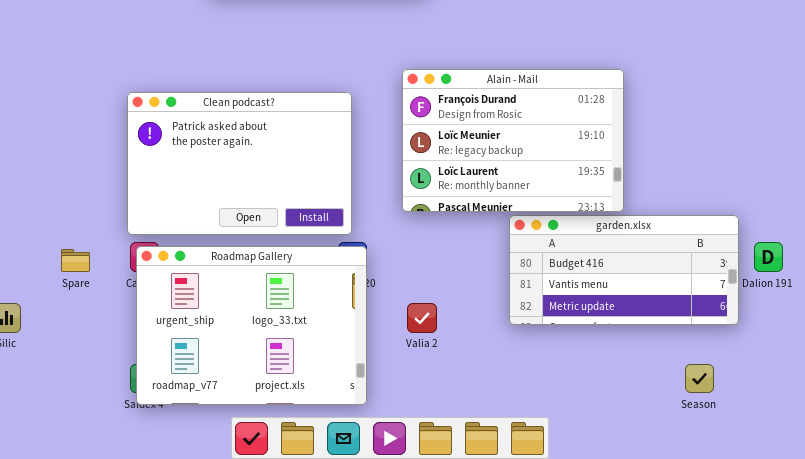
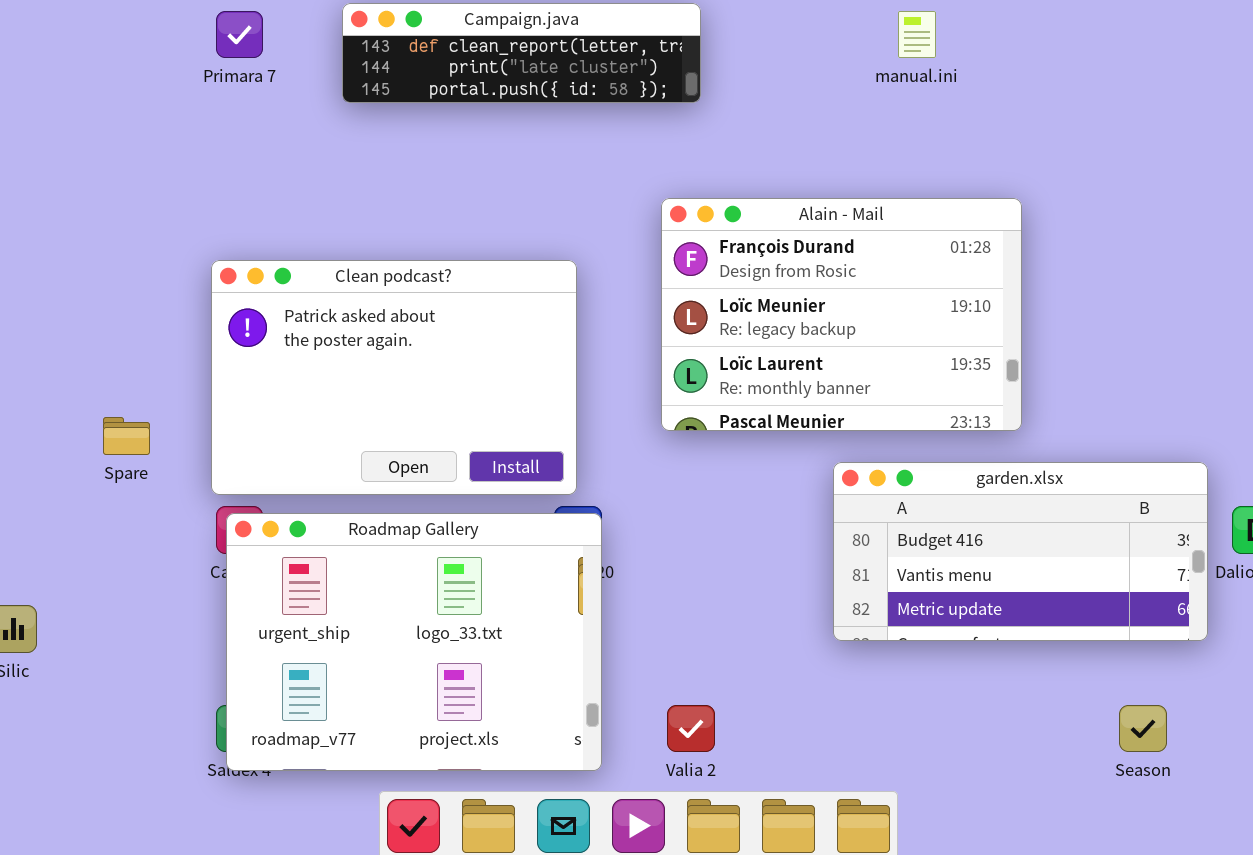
Alain - Mail: [402,69,624,212] -> [661,198,1022,431], moved
Spare: [61,249,90,272] -> [103,417,150,455], moved
Valia 2: [407,303,437,333] -> [667,705,715,752], moved

